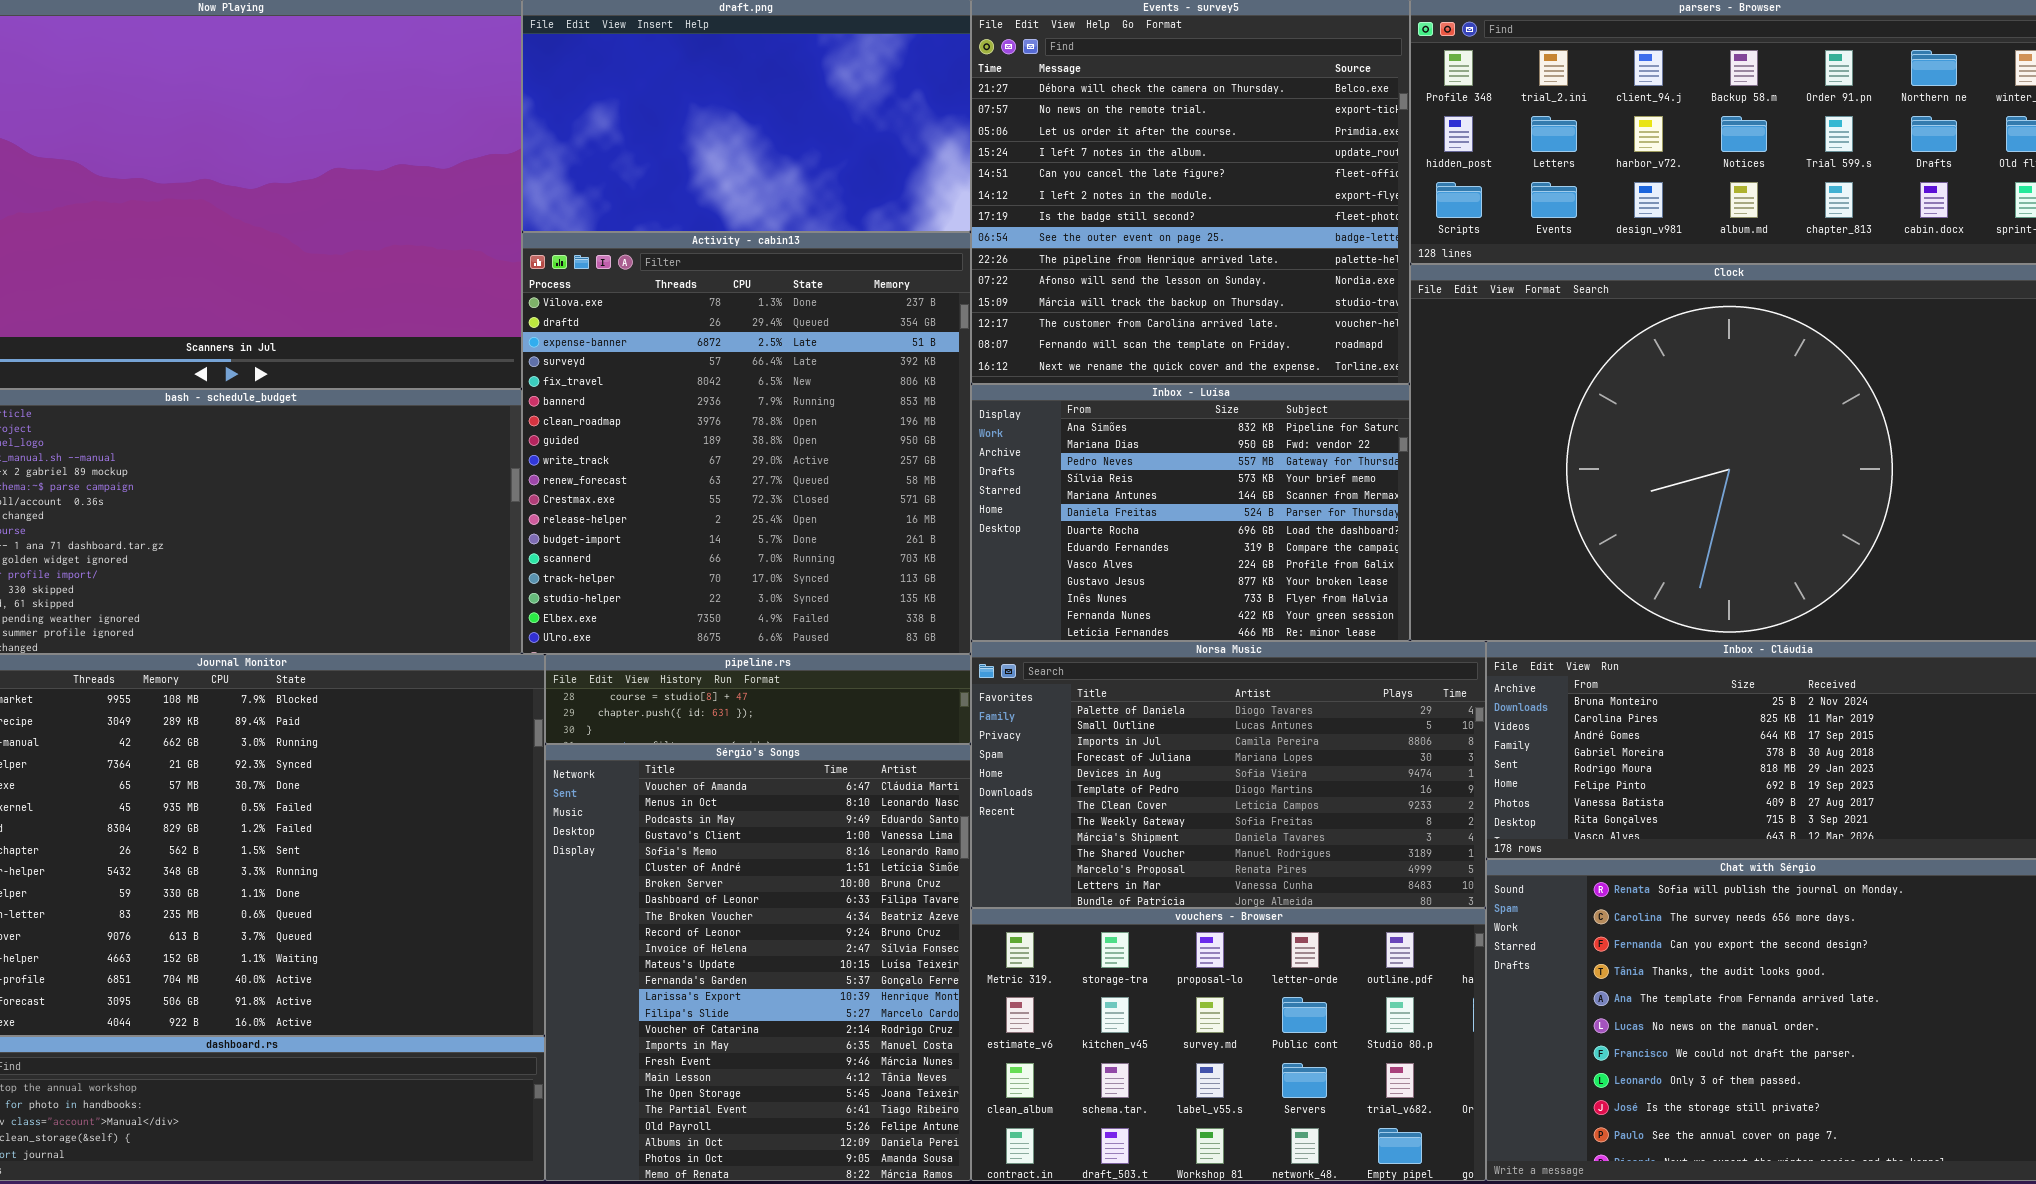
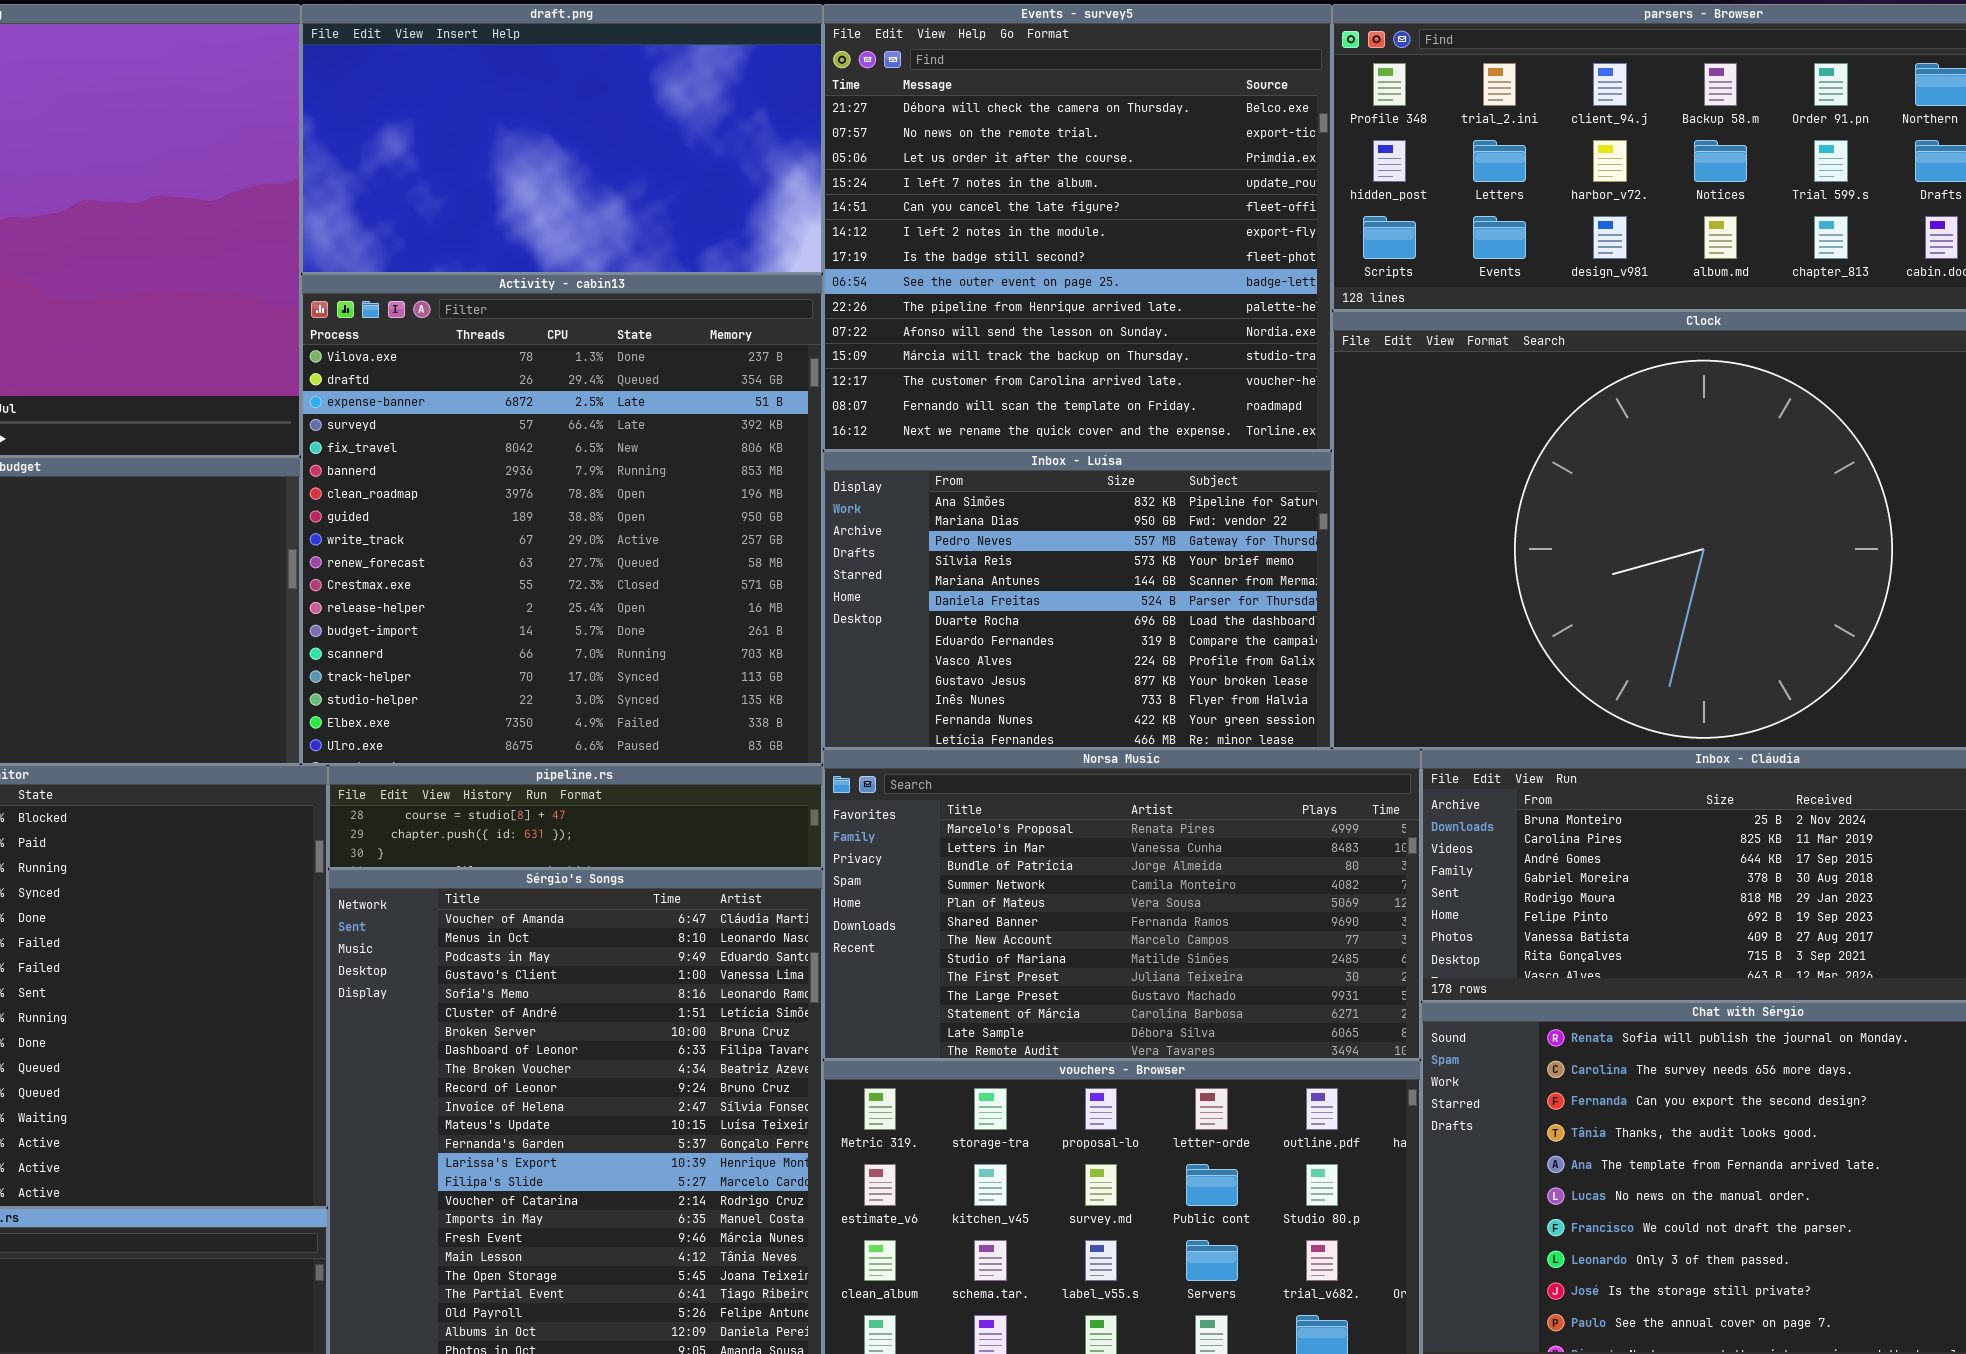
Norsa Music: [971,641,1486,908] -> [823,749,1421,1060], scrolled down 10 rows

